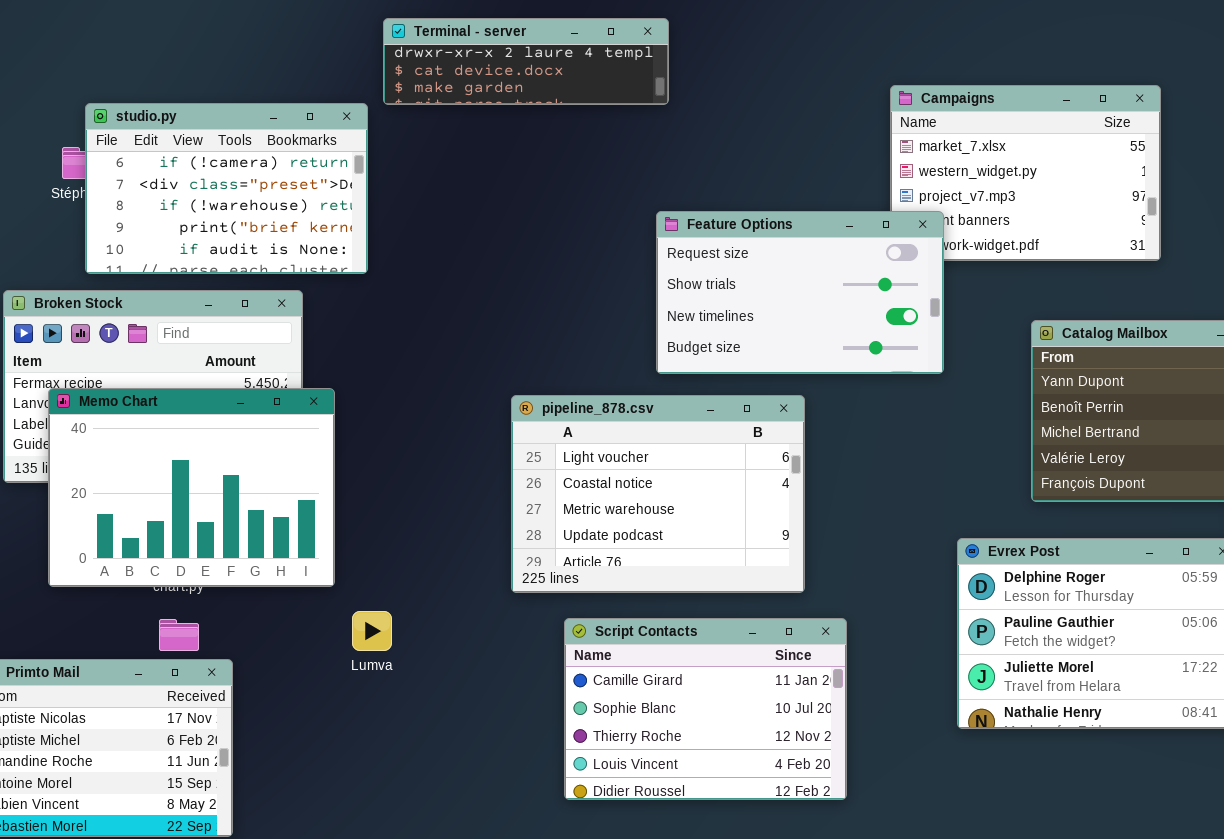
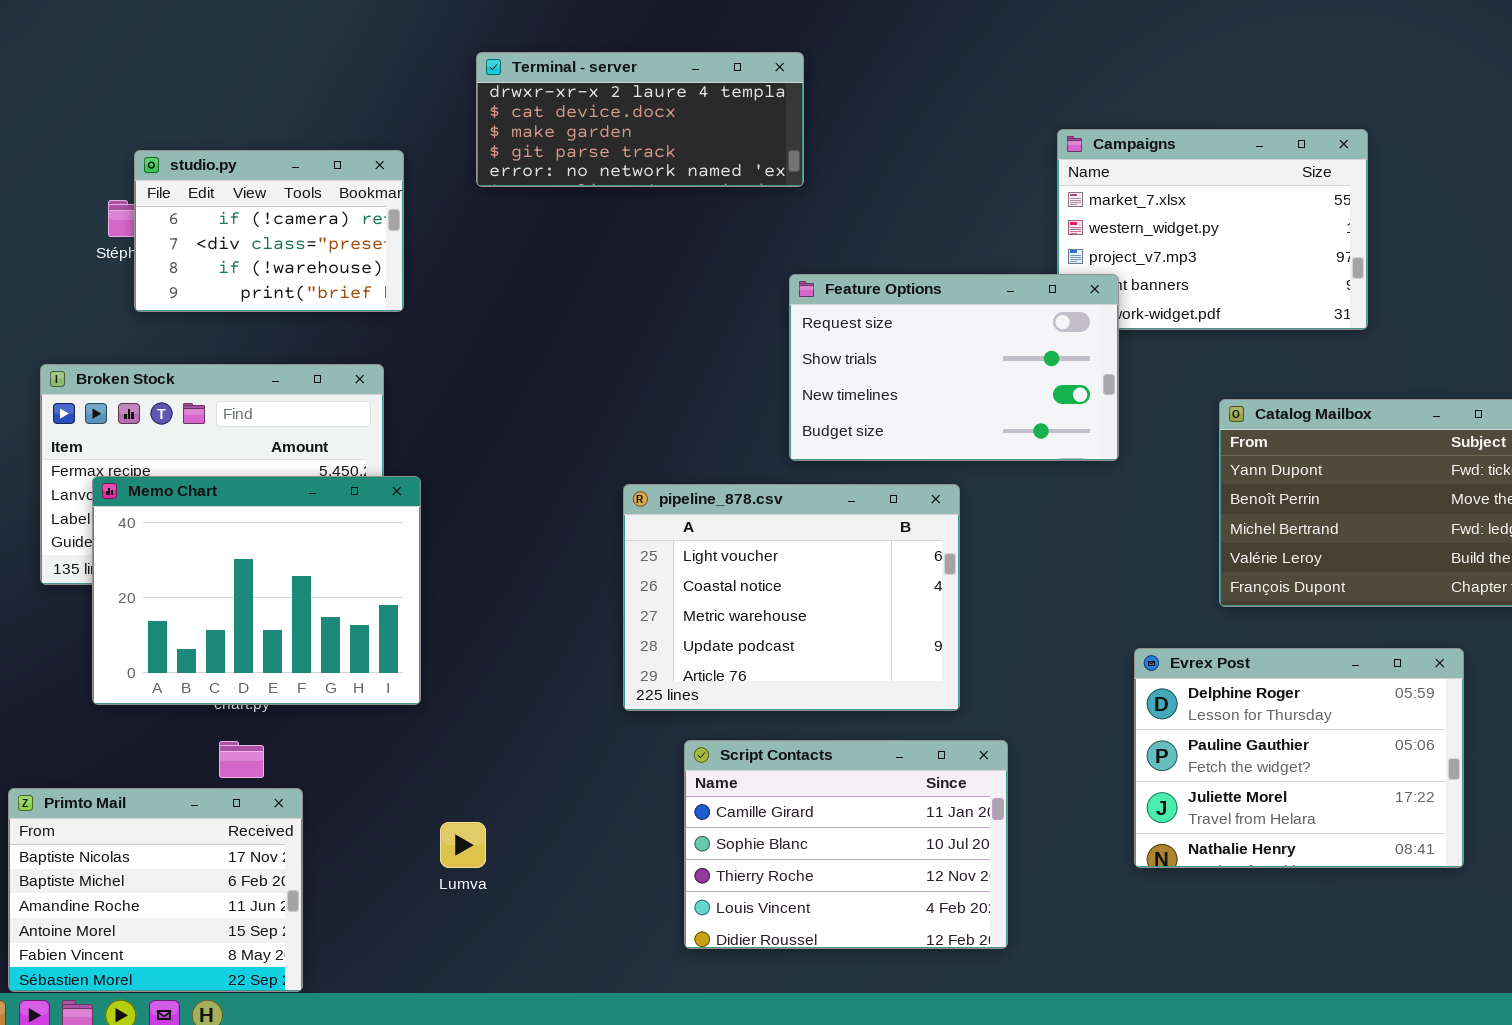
Terminal - server: [383,18,669,105] -> [476,52,804,187], resized
studio.py: [85,103,368,274] -> [134,150,404,312], resized
Lumva: [352,611,392,651] -> [440,822,486,868], moved

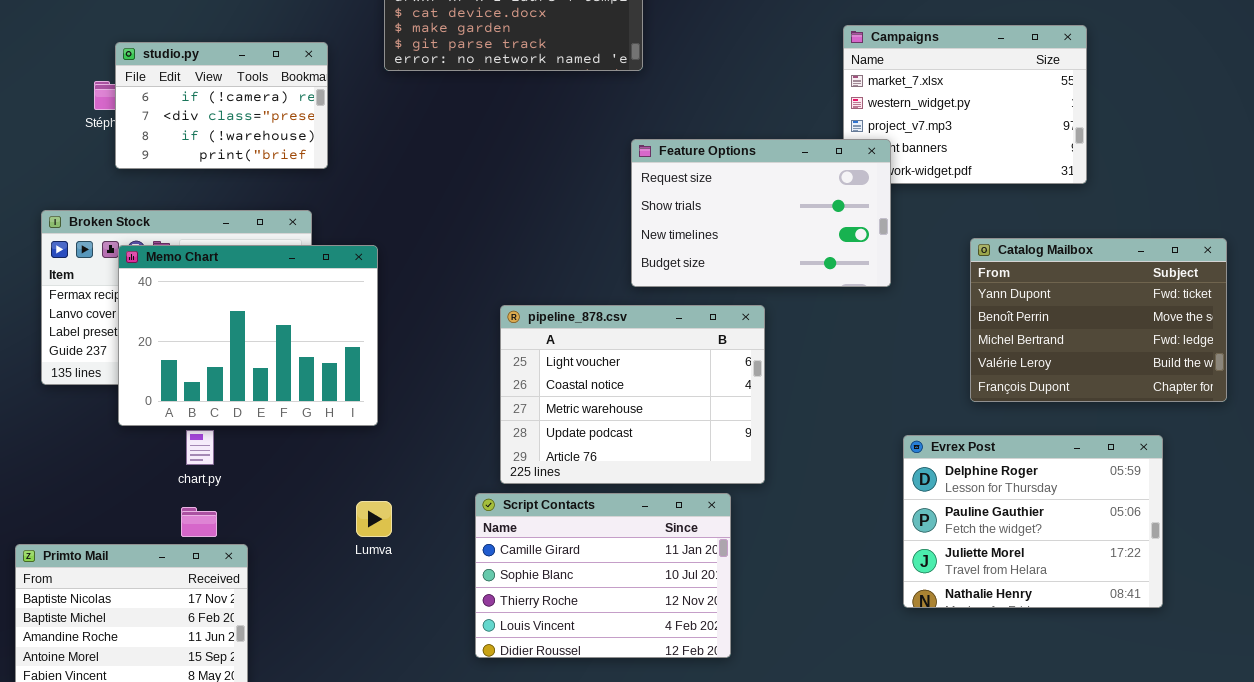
Memo Chart: [92,476,421,705] -> [118,245,378,426], moved
Script Contacts: [684,740,1008,949] -> [475,493,731,658], moved
Lumva: [440,822,486,868] -> [356,501,392,537], moved

